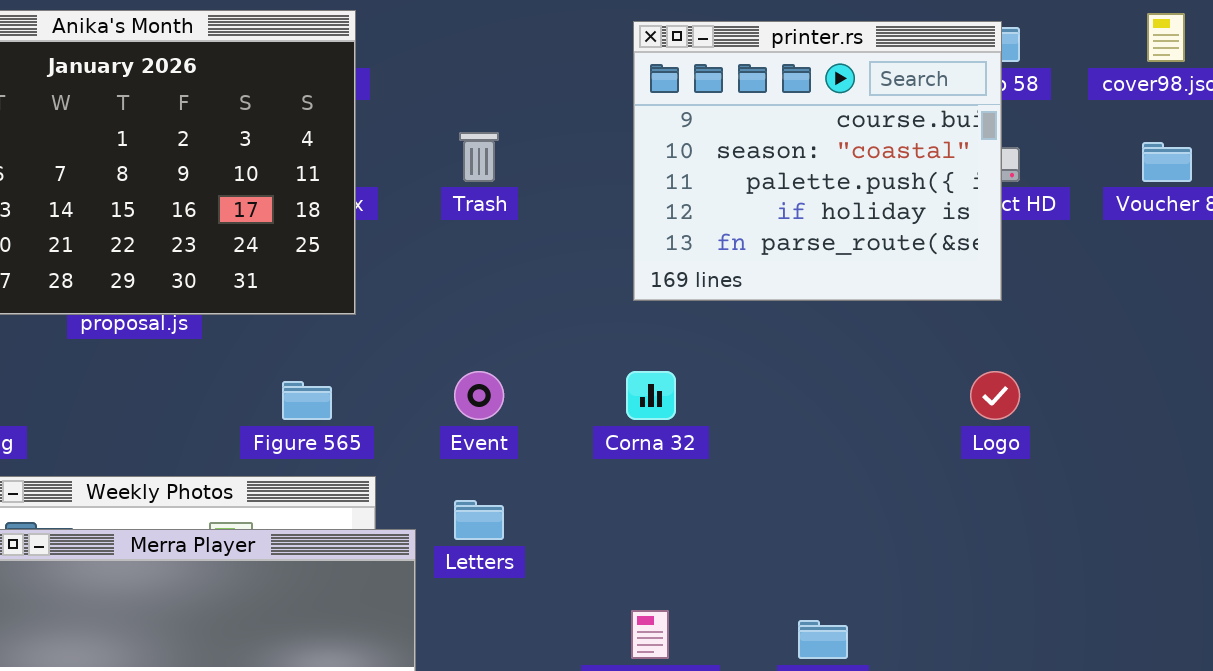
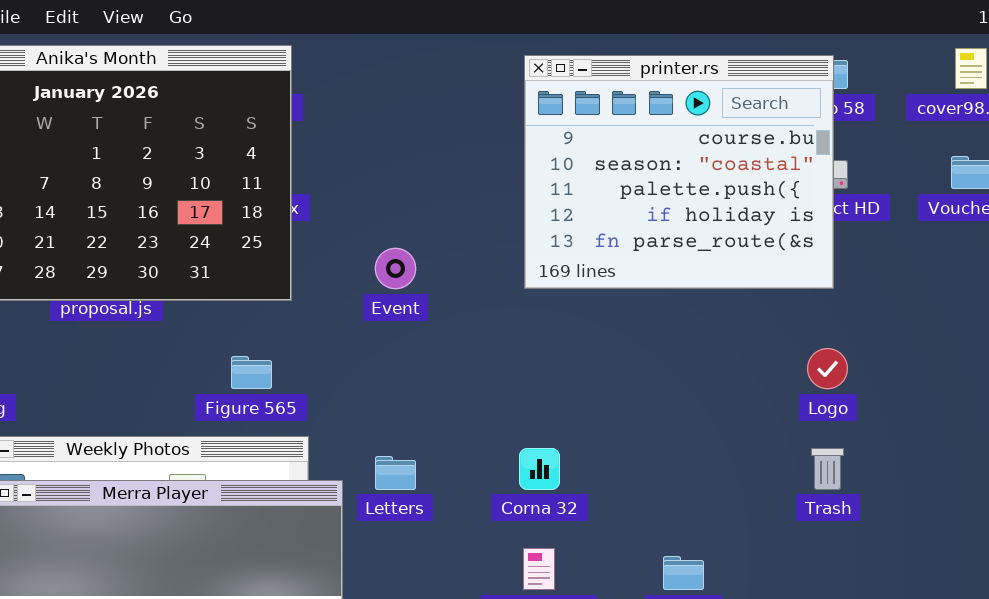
Trash: [459,132,499,182] -> [811,448,844,490], moved
Event: [454,371,504,420] -> [375,248,416,289], moved
Corna 32: [626,371,676,420] -> [519,448,560,490], moved

